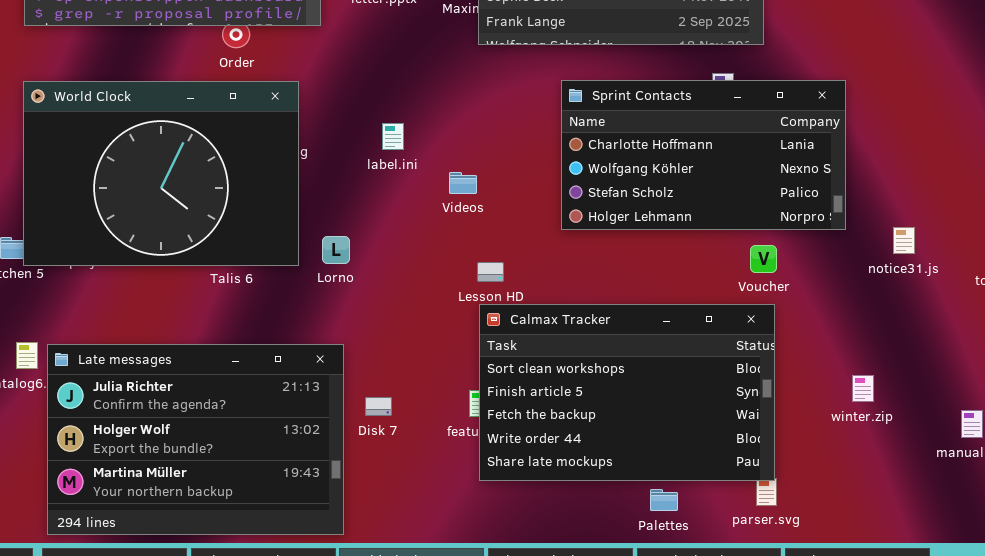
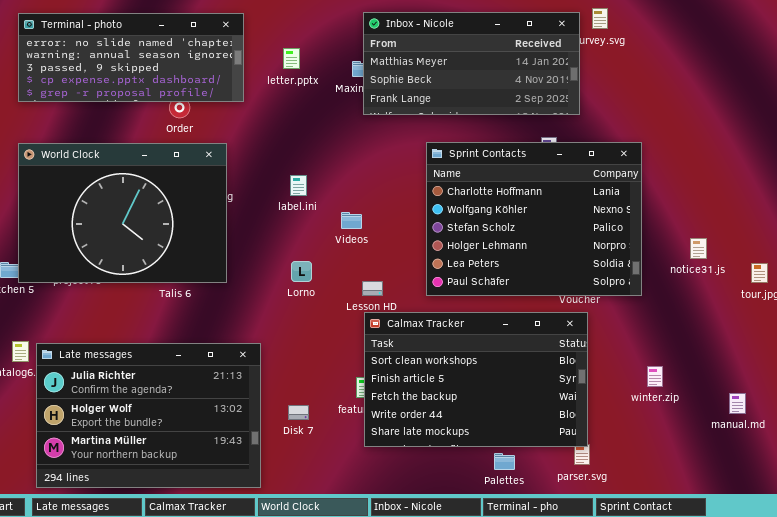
Sprint Contacts: [561,80,846,230] -> [426,142,642,296], resized
notice31.js: [893,227,915,254] -> [690,238,707,259], moved
Lorno: [322,236,350,264] -> [291,261,312,282], moved
Disk 7: [365,397,392,416] -> [288,405,309,420], moved

